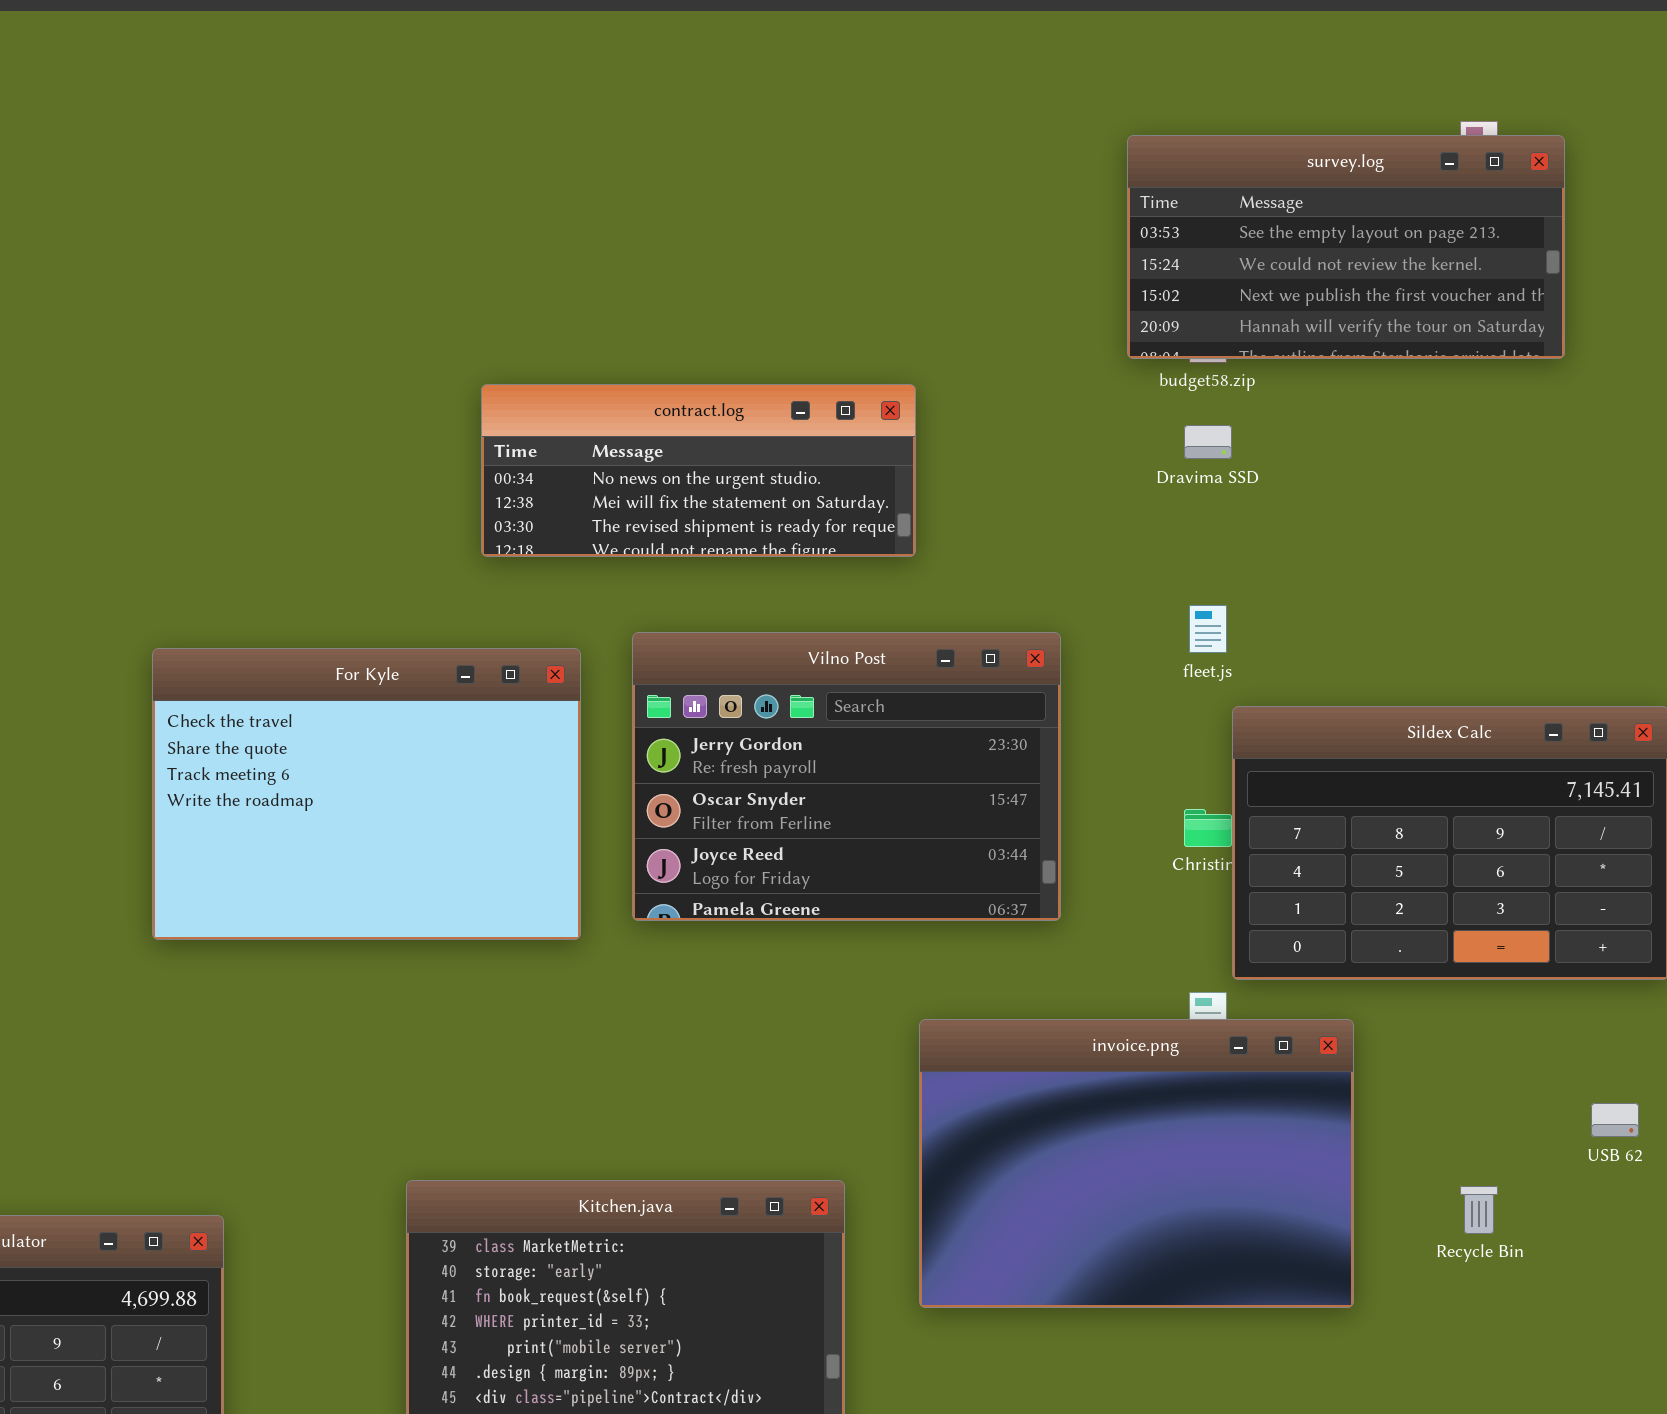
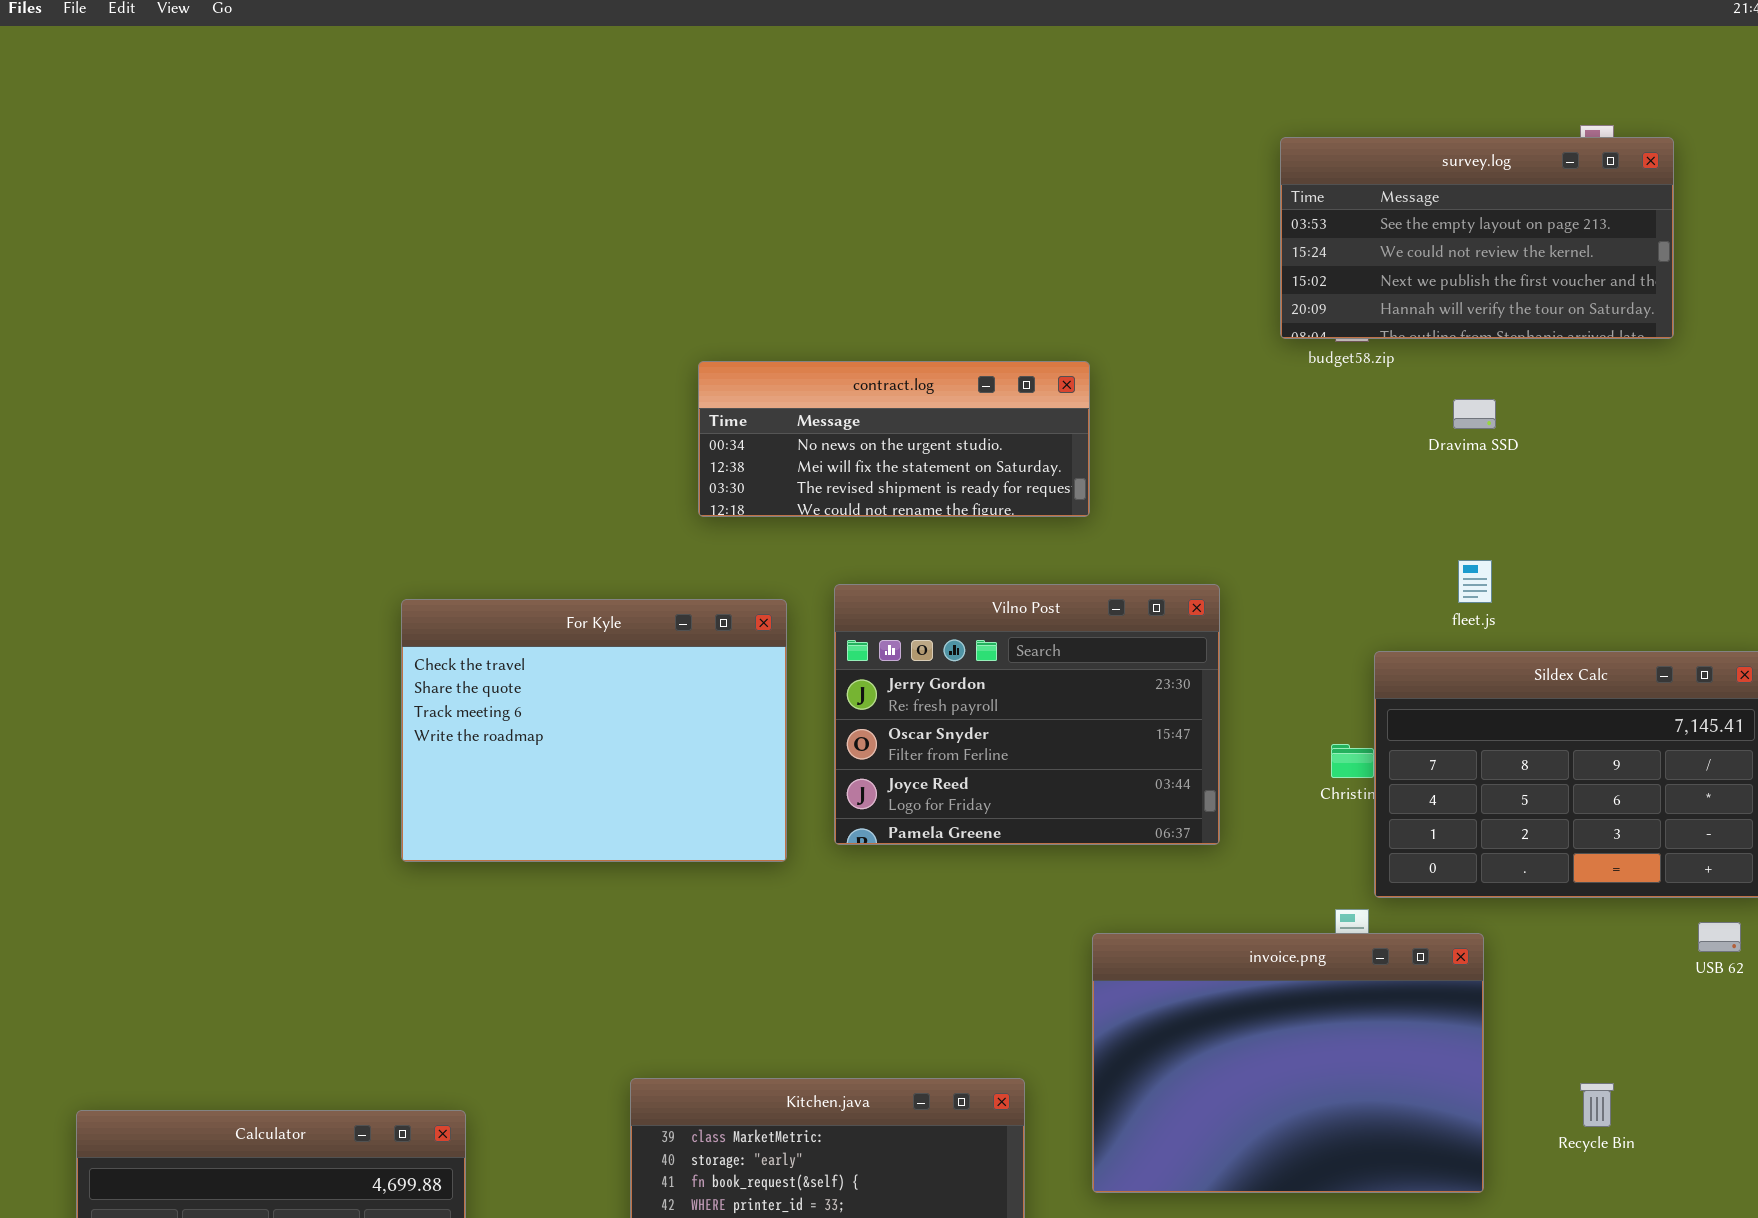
Dravima SSD: [1184,425,1232,459] -> [1453,399,1496,429], moved
fleet.js: [1189,605,1227,653] -> [1458,560,1492,603], moved
USB 62: [1591,1103,1639,1137] -> [1698,922,1741,952], moved

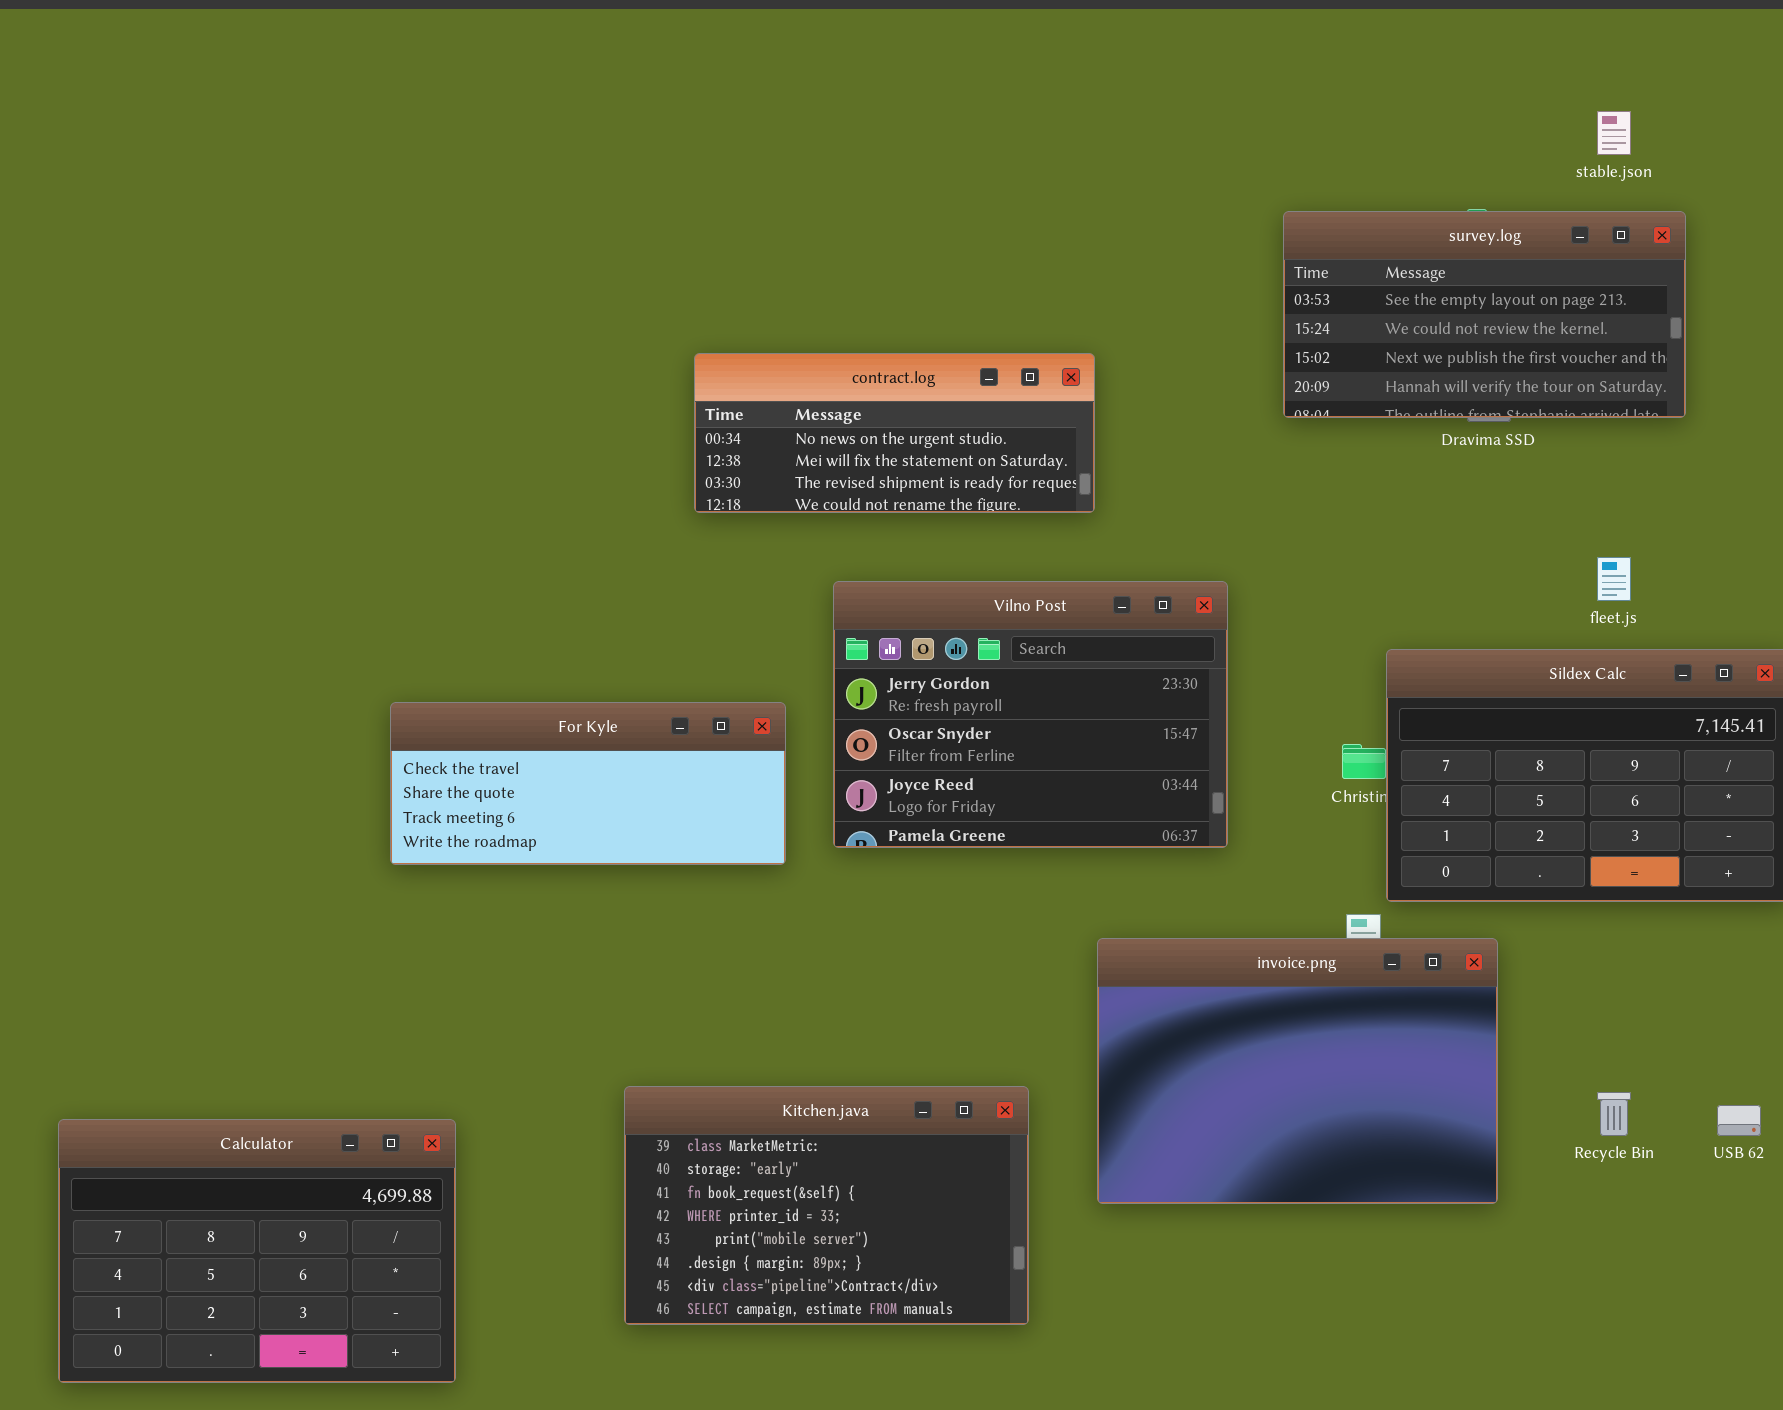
survey.log: [1280,137,1674,339] -> [1283,211,1686,418], moved
fleet.js: [1458,560,1492,603] -> [1597,557,1631,601], moved
For Kyle: [401,599,787,862] -> [390,702,786,865], resized
USB 62: [1698,922,1741,952] -> [1717,1105,1761,1136], moved

